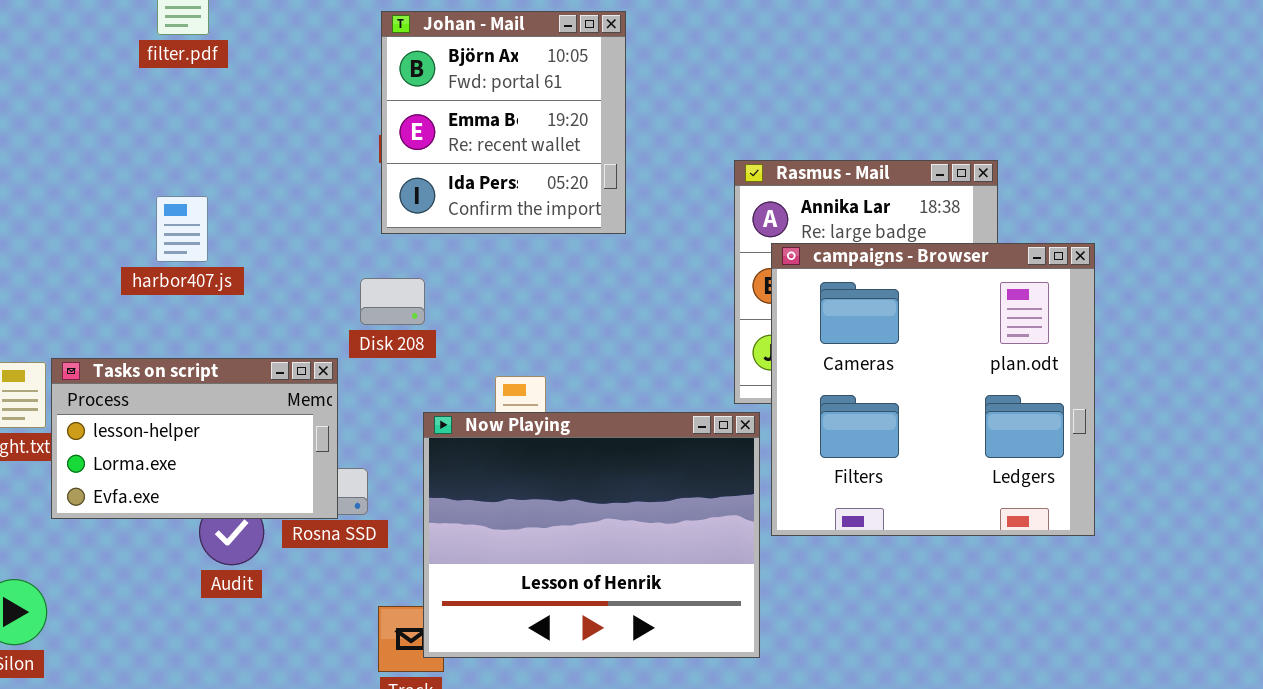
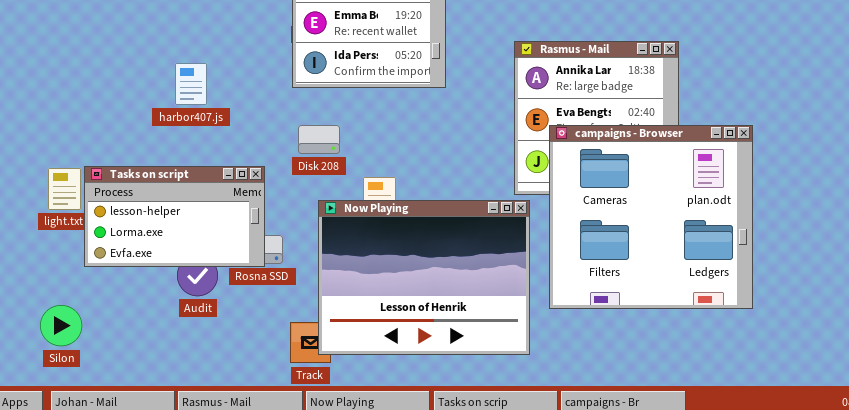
harbor407.js: [156,196,208,262] -> [175,63,207,105], moved
campaigns - Browser: [771,243,1095,536] -> [549,125,753,309], moved
Disk 208: [360,278,425,325] -> [298,125,340,154], moved

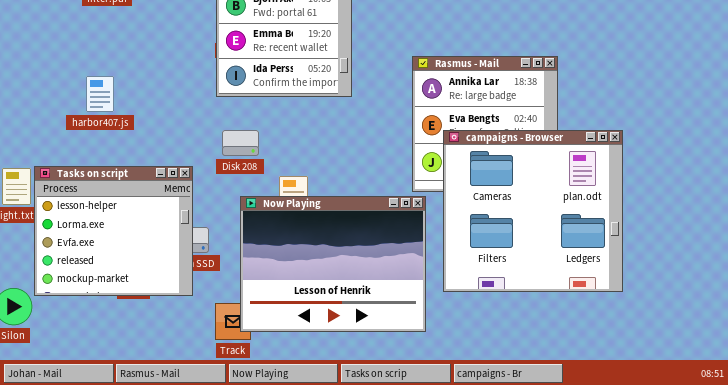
harbor407.js: [175,63,207,105] -> [86,76,114,112], moved
Tasks on script: [84,166,265,267] -> [34,166,193,296], resized

